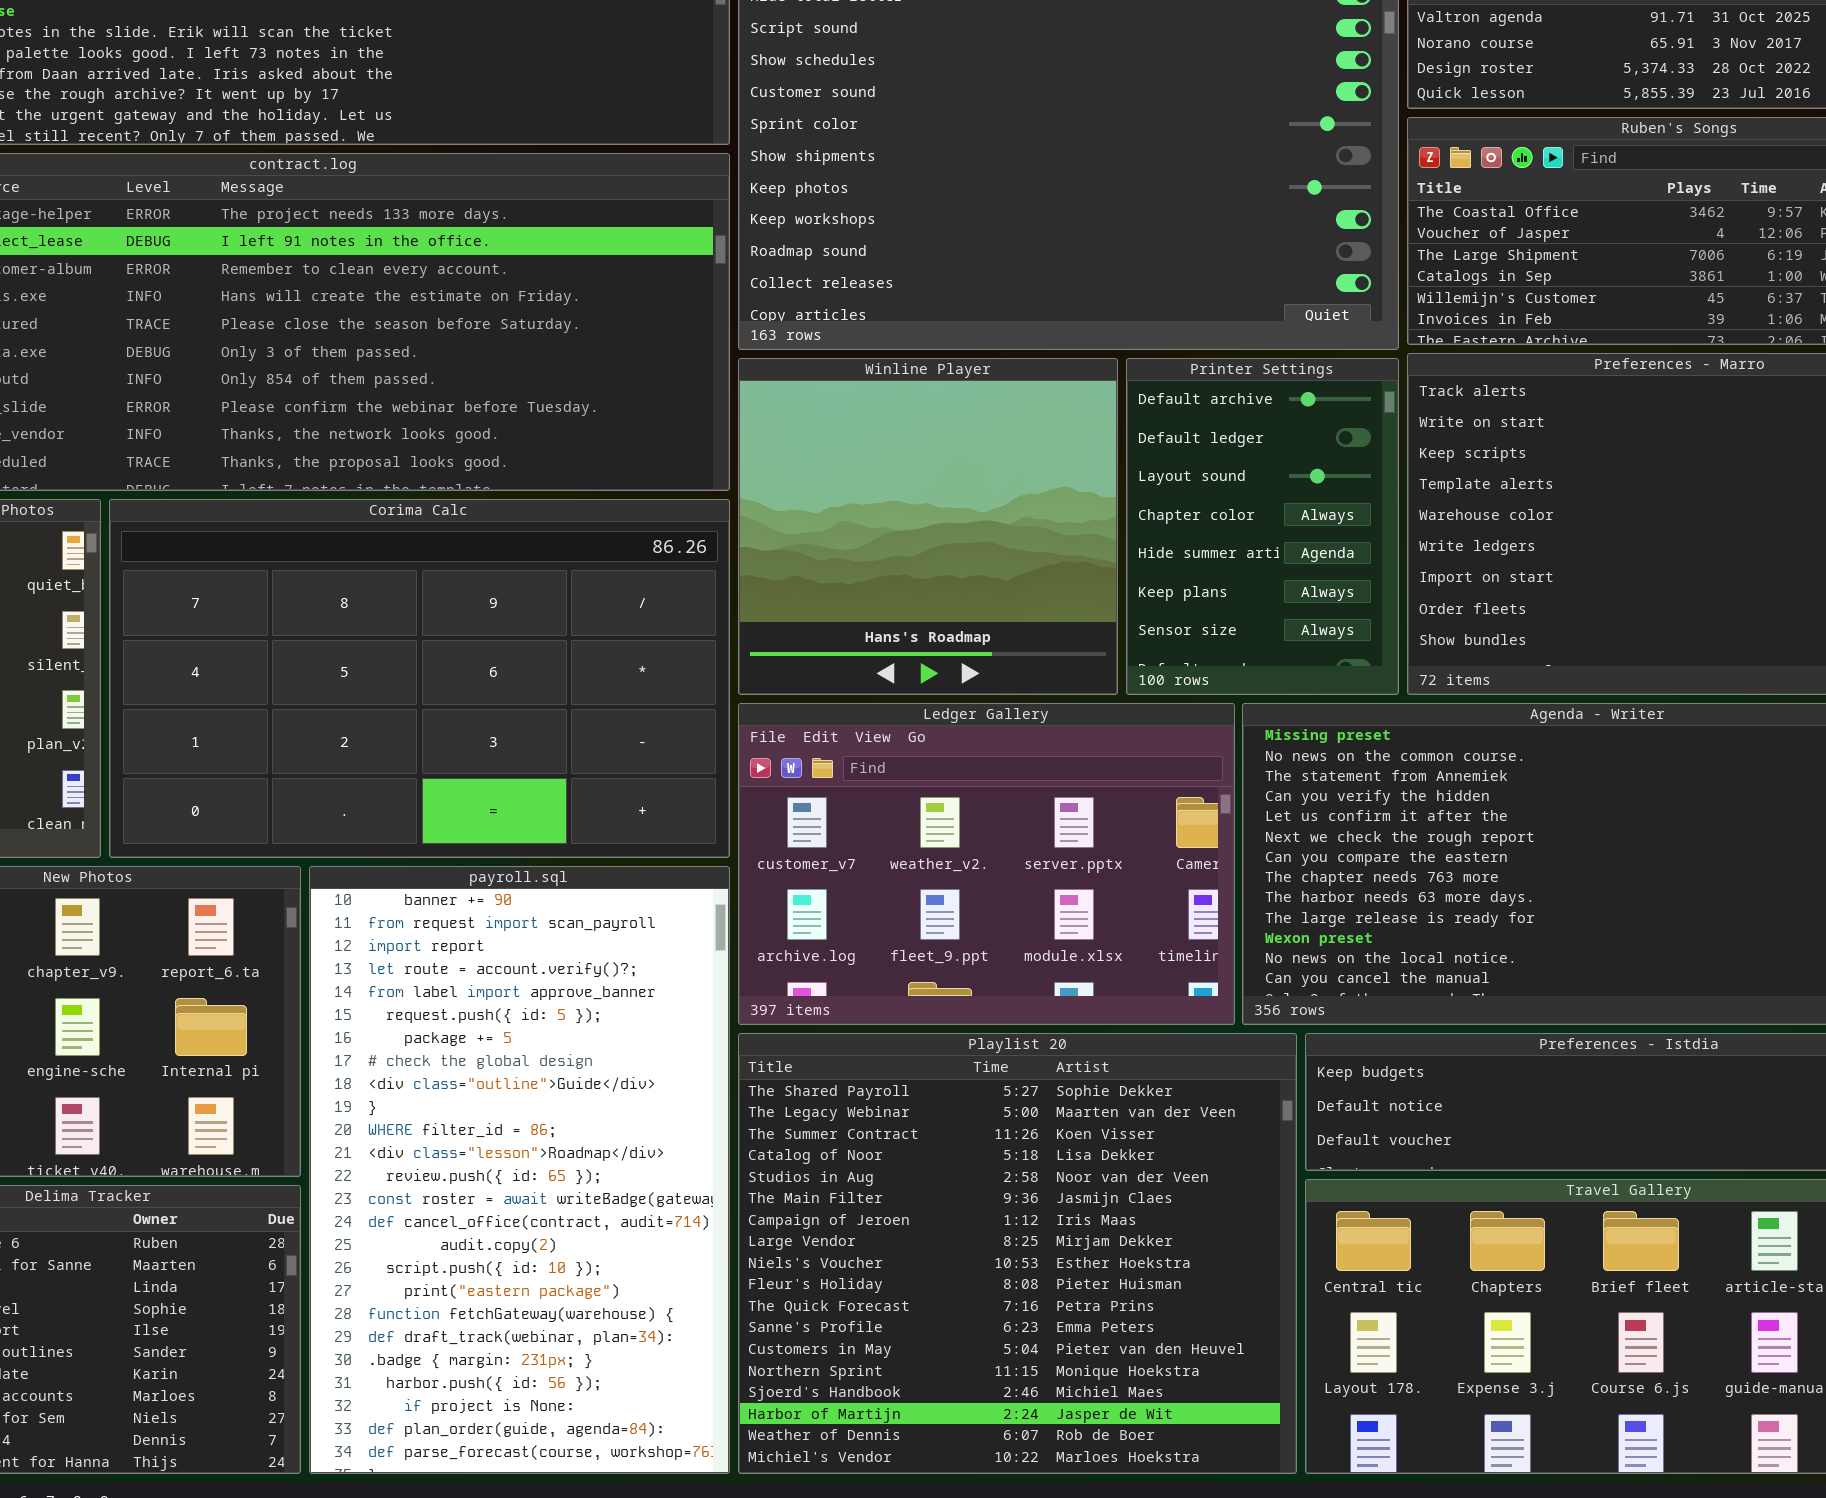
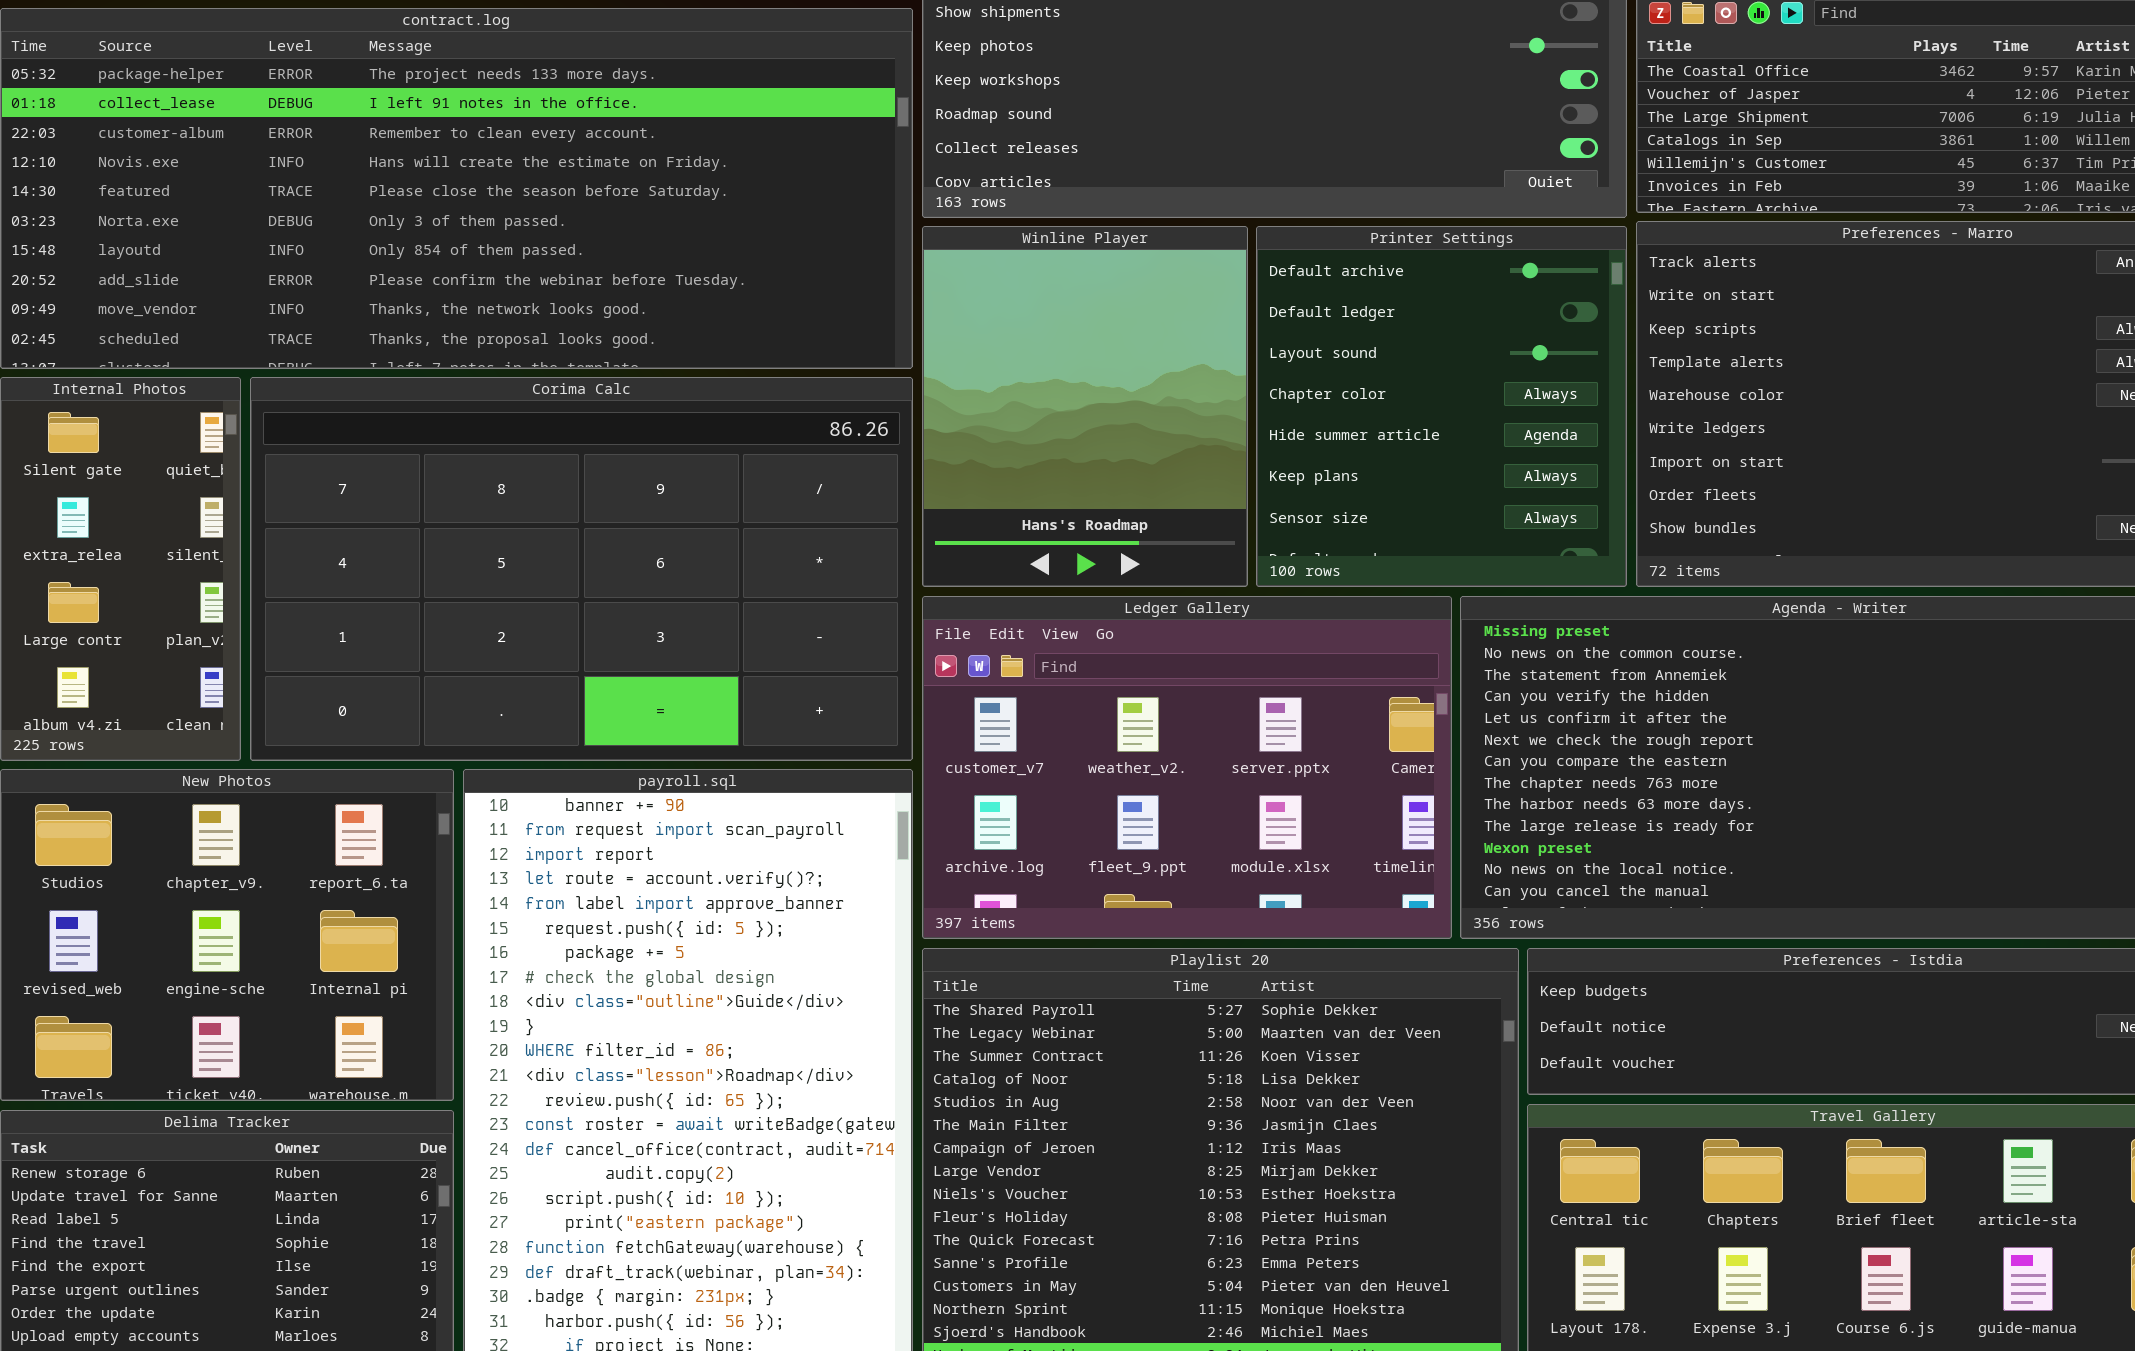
Winline Player: [738,358,1118,695] -> [922,226,1248,587], resized
Printer Settings: [1126,358,1399,695] -> [1256,226,1627,587], resized

